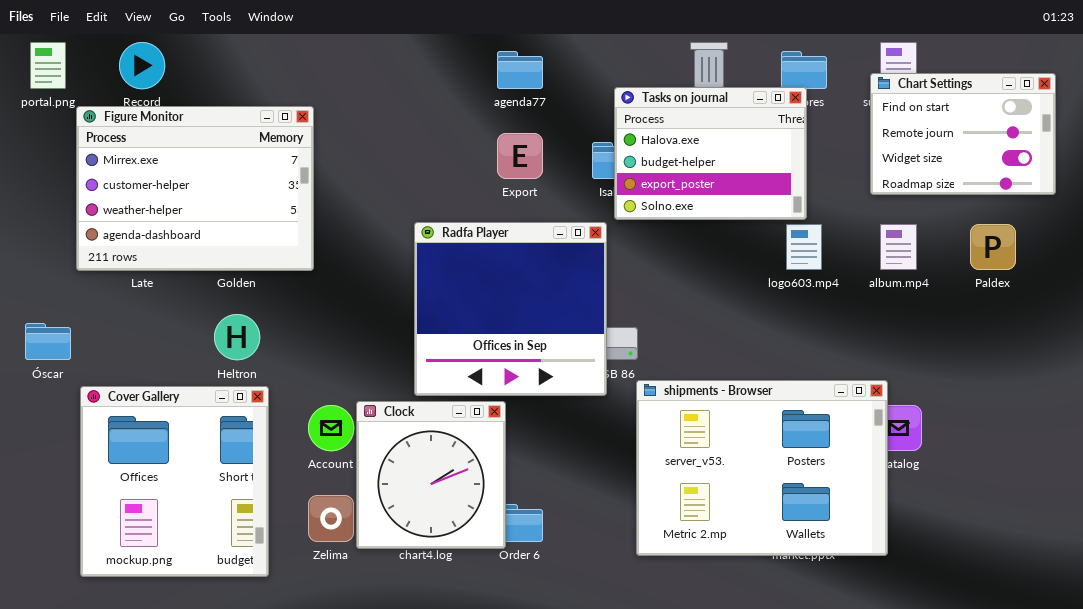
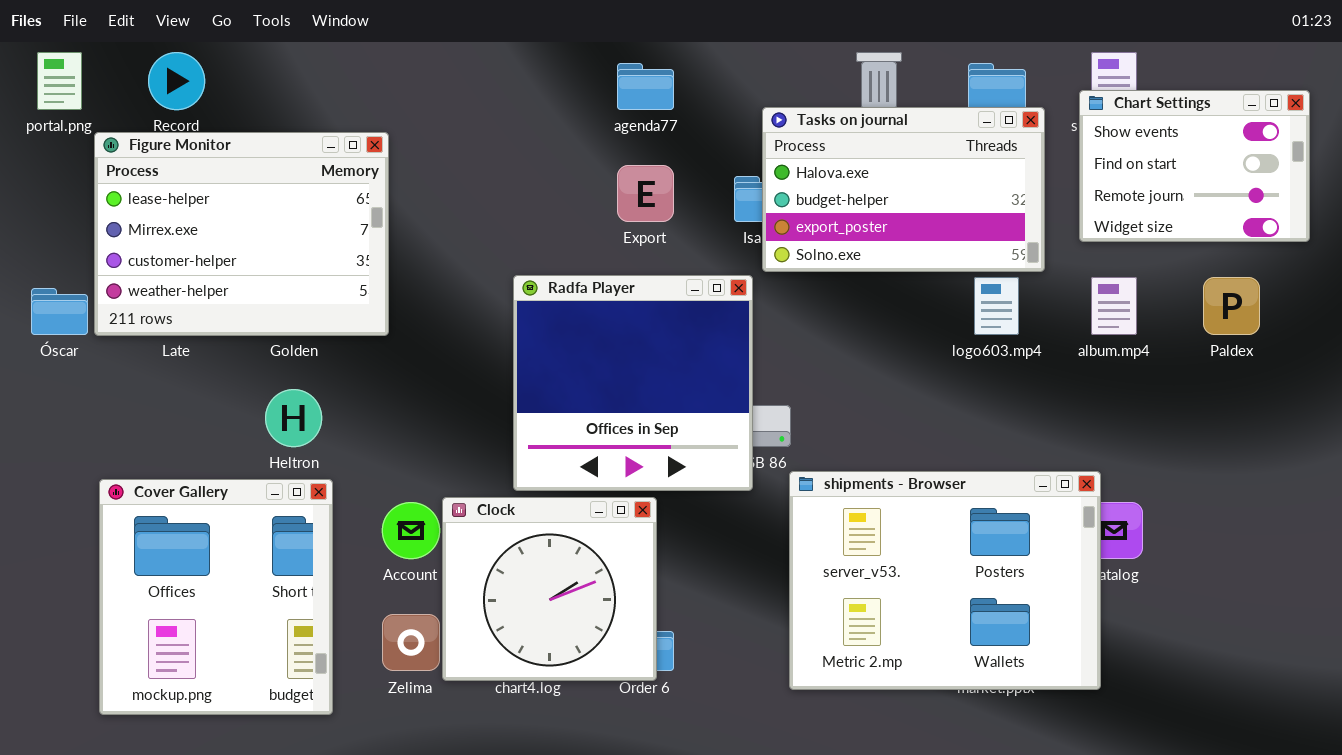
Chart Settings: [870,73,1056,195] -> [1079,90,1310,242], scrolled up 1 row
Tasks on journal: [614,87,807,220] -> [762,107,1045,272], resized
Figure Monitor: [76,106,314,271] -> [94,132,389,336], scrolled up 1 row
Óscar: [25,323,71,360] -> [31,288,88,335], moved
Clock: [356,401,506,549] -> [442,497,657,681], resized

